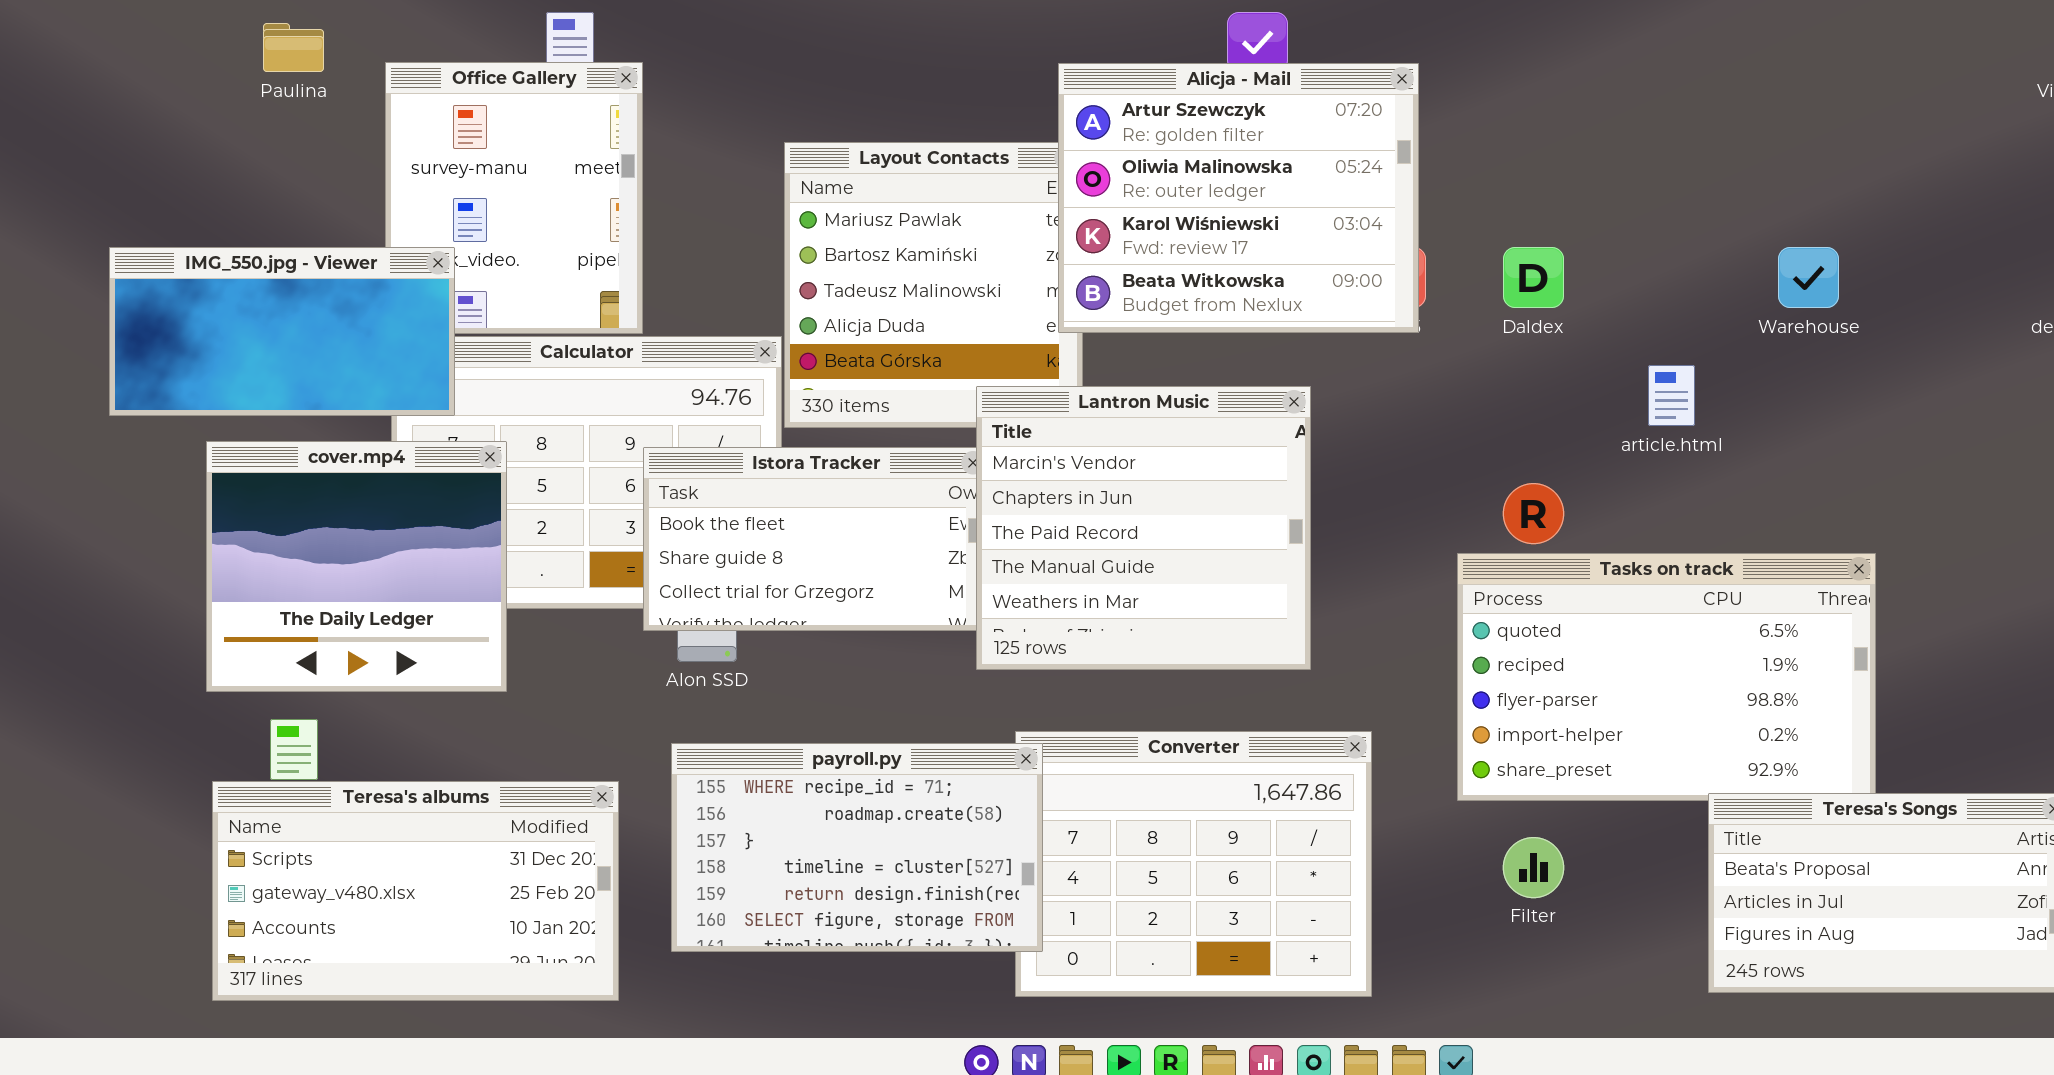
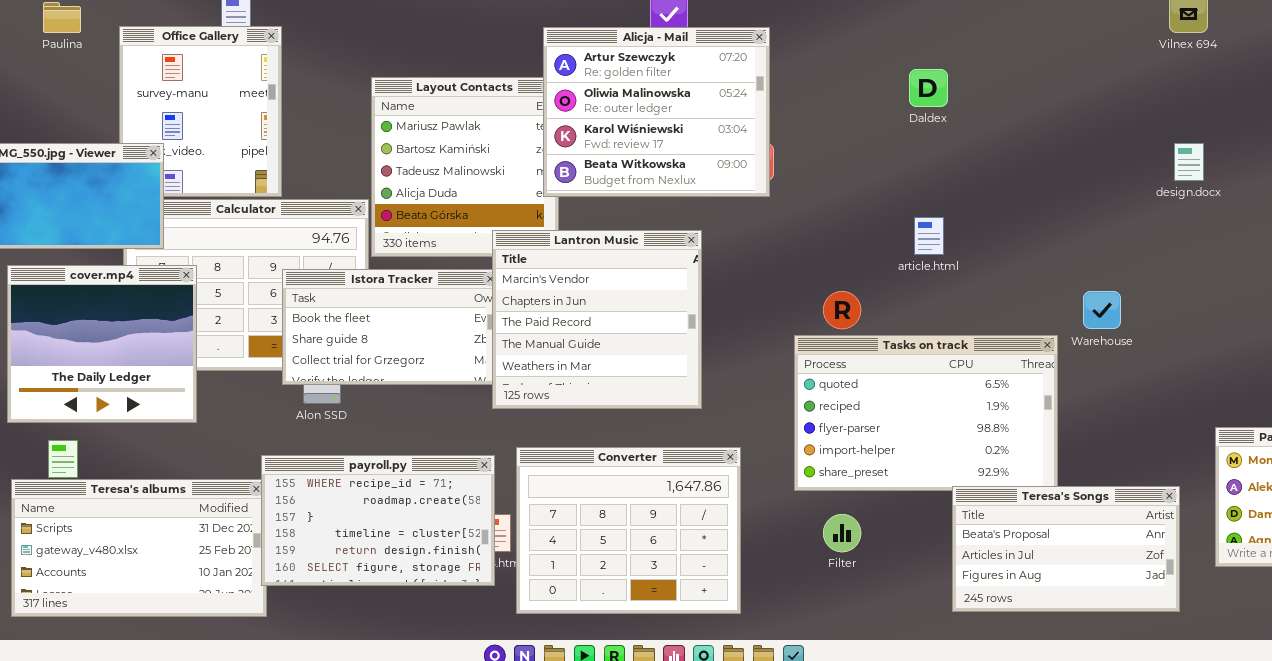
Daldex: [1503,247,1564,308] -> [909,69,948,107], moved
Warehouse: [1778,247,1839,308] -> [1083,291,1121,329], moved
payroll.py: [671,743,1043,952] -> [261,455,495,586], moved

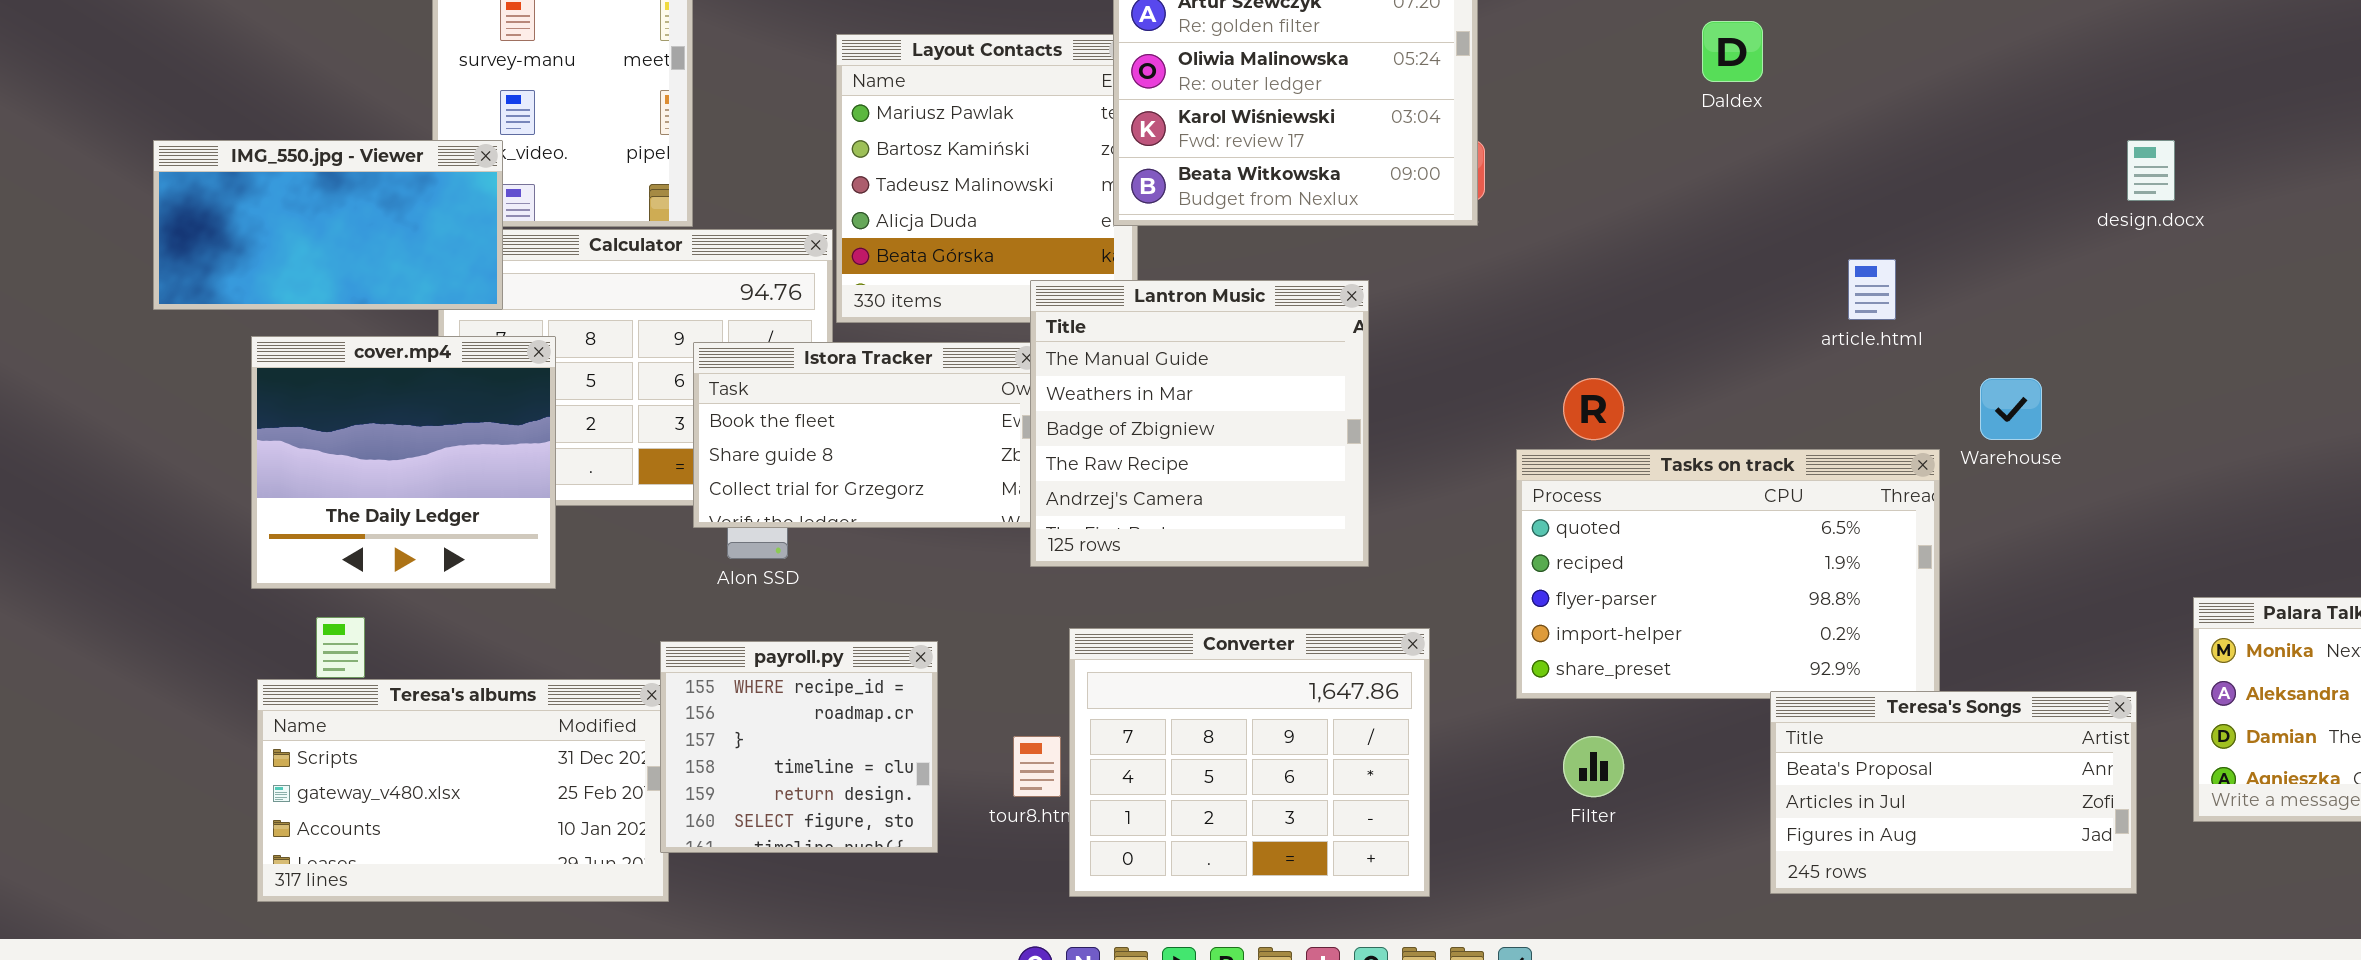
article.html: [914,217,944,255] -> [1848,259,1896,320], moved
Lantron Music: [492,230,702,409] -> [1030,280,1369,567], scrolled down 3 rows
payroll.py: [261,455,495,586] -> [660,641,938,853], resized

